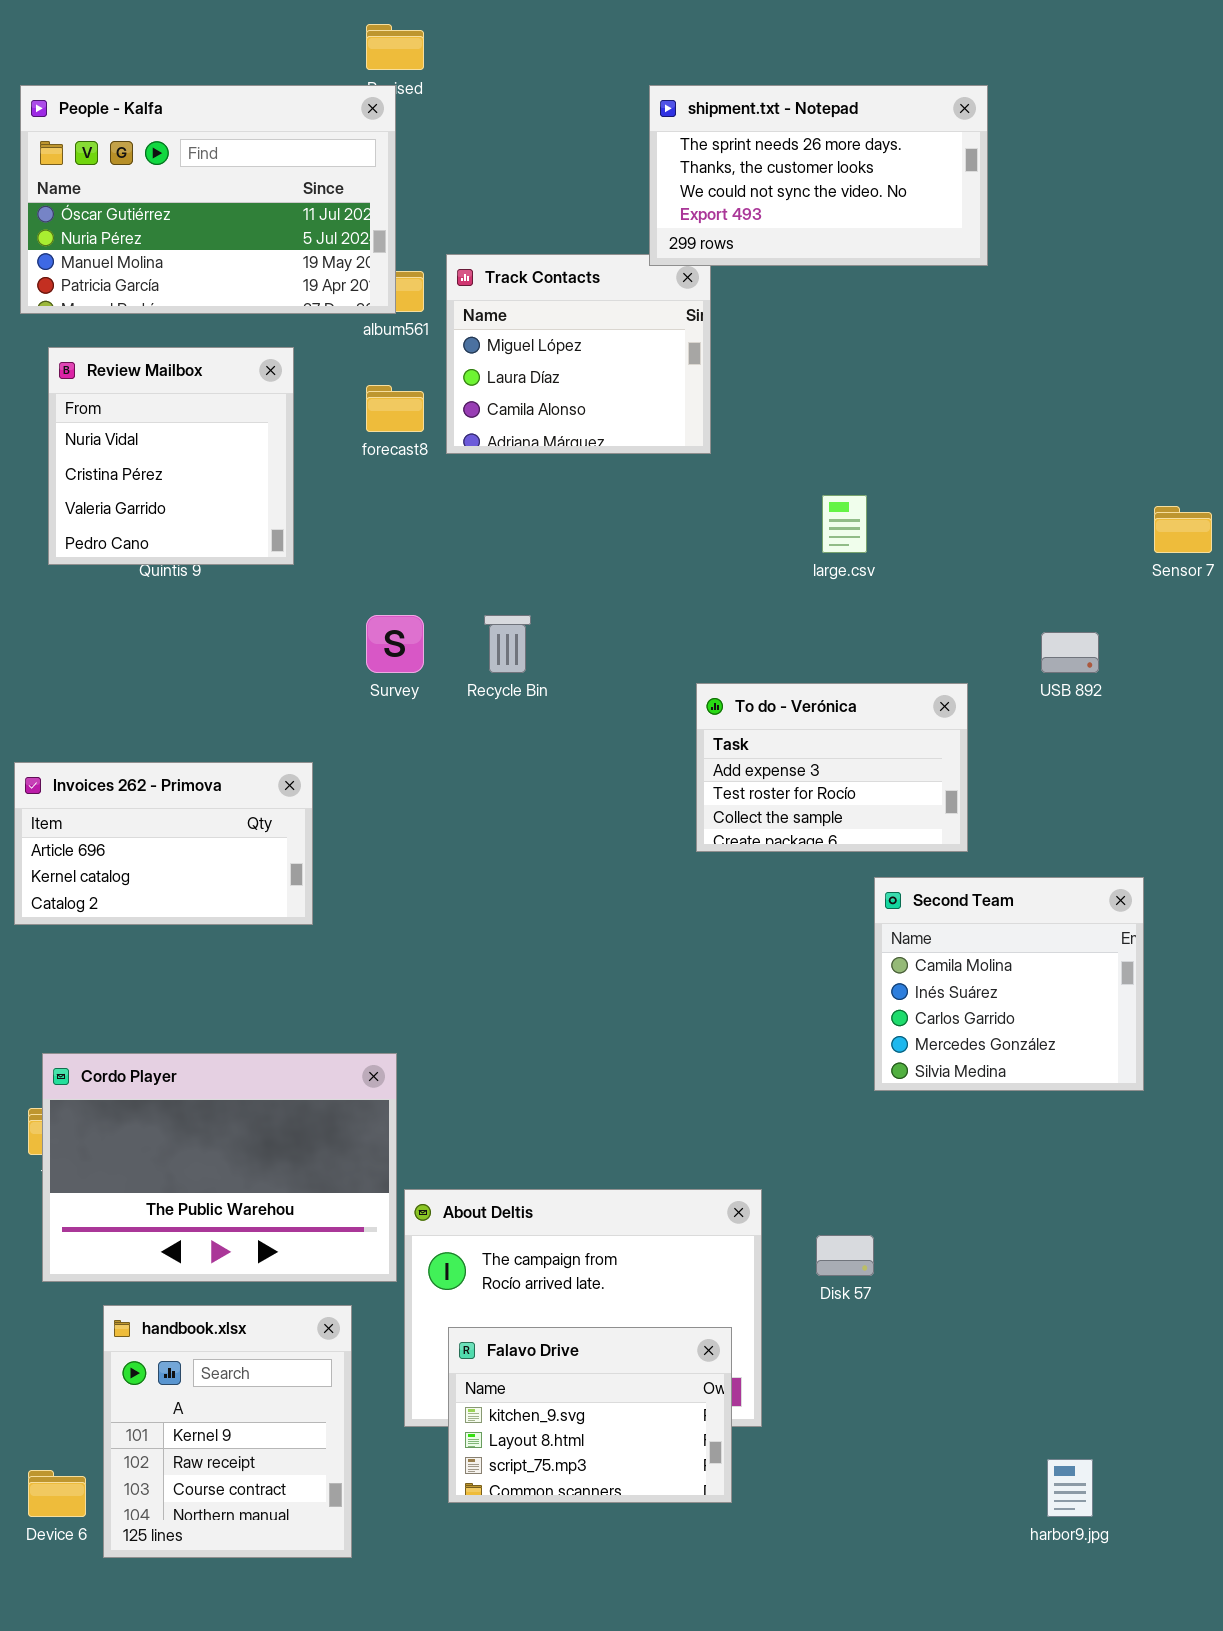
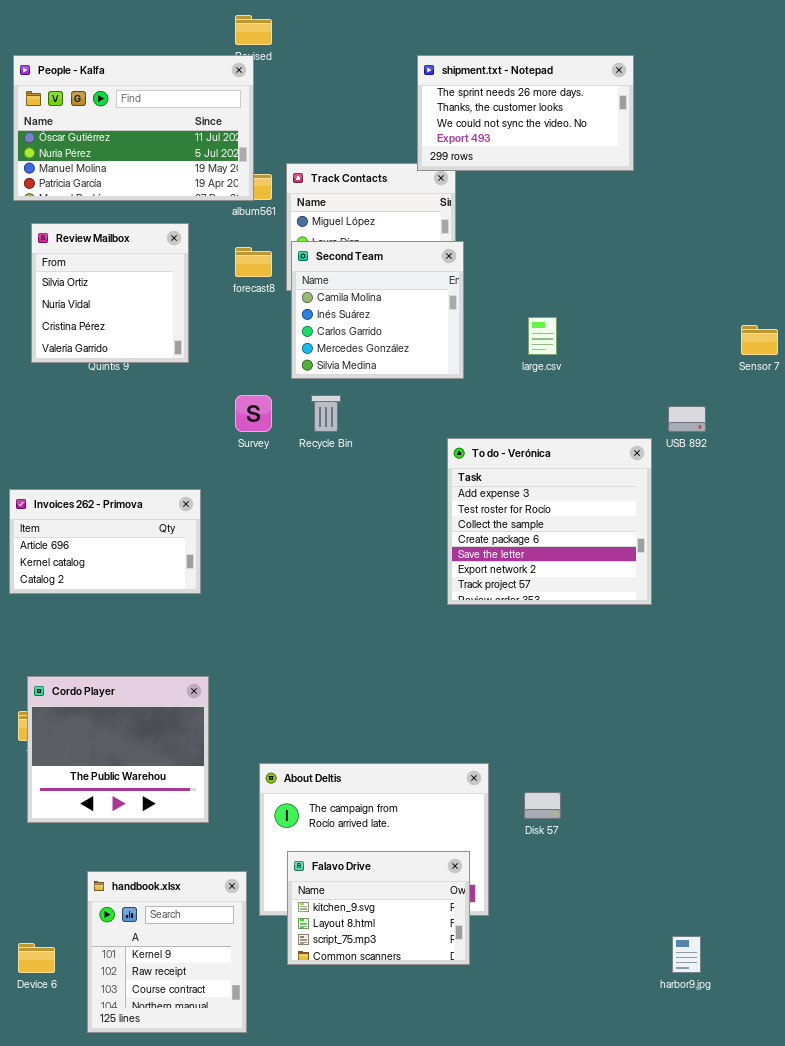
Review Mailbox: [48,347,294,565] -> [31,223,189,363], scrolled up 1 row
To do - Verónica: [696,683,968,852] -> [447,438,652,605], resized
Second Team: [874,877,1144,1091] -> [291,241,464,379], moved
Cordo Player: [42,1053,397,1282] -> [27,676,209,823], resized
handbook.xlsx: [103,1305,352,1558] -> [87,871,247,1033], moved

